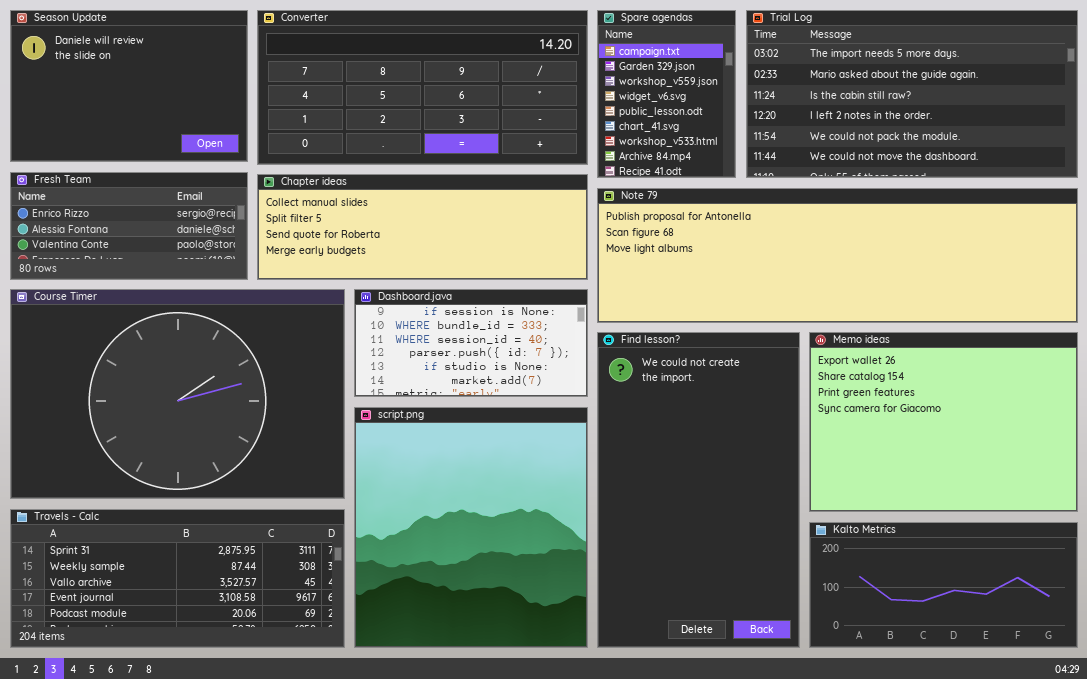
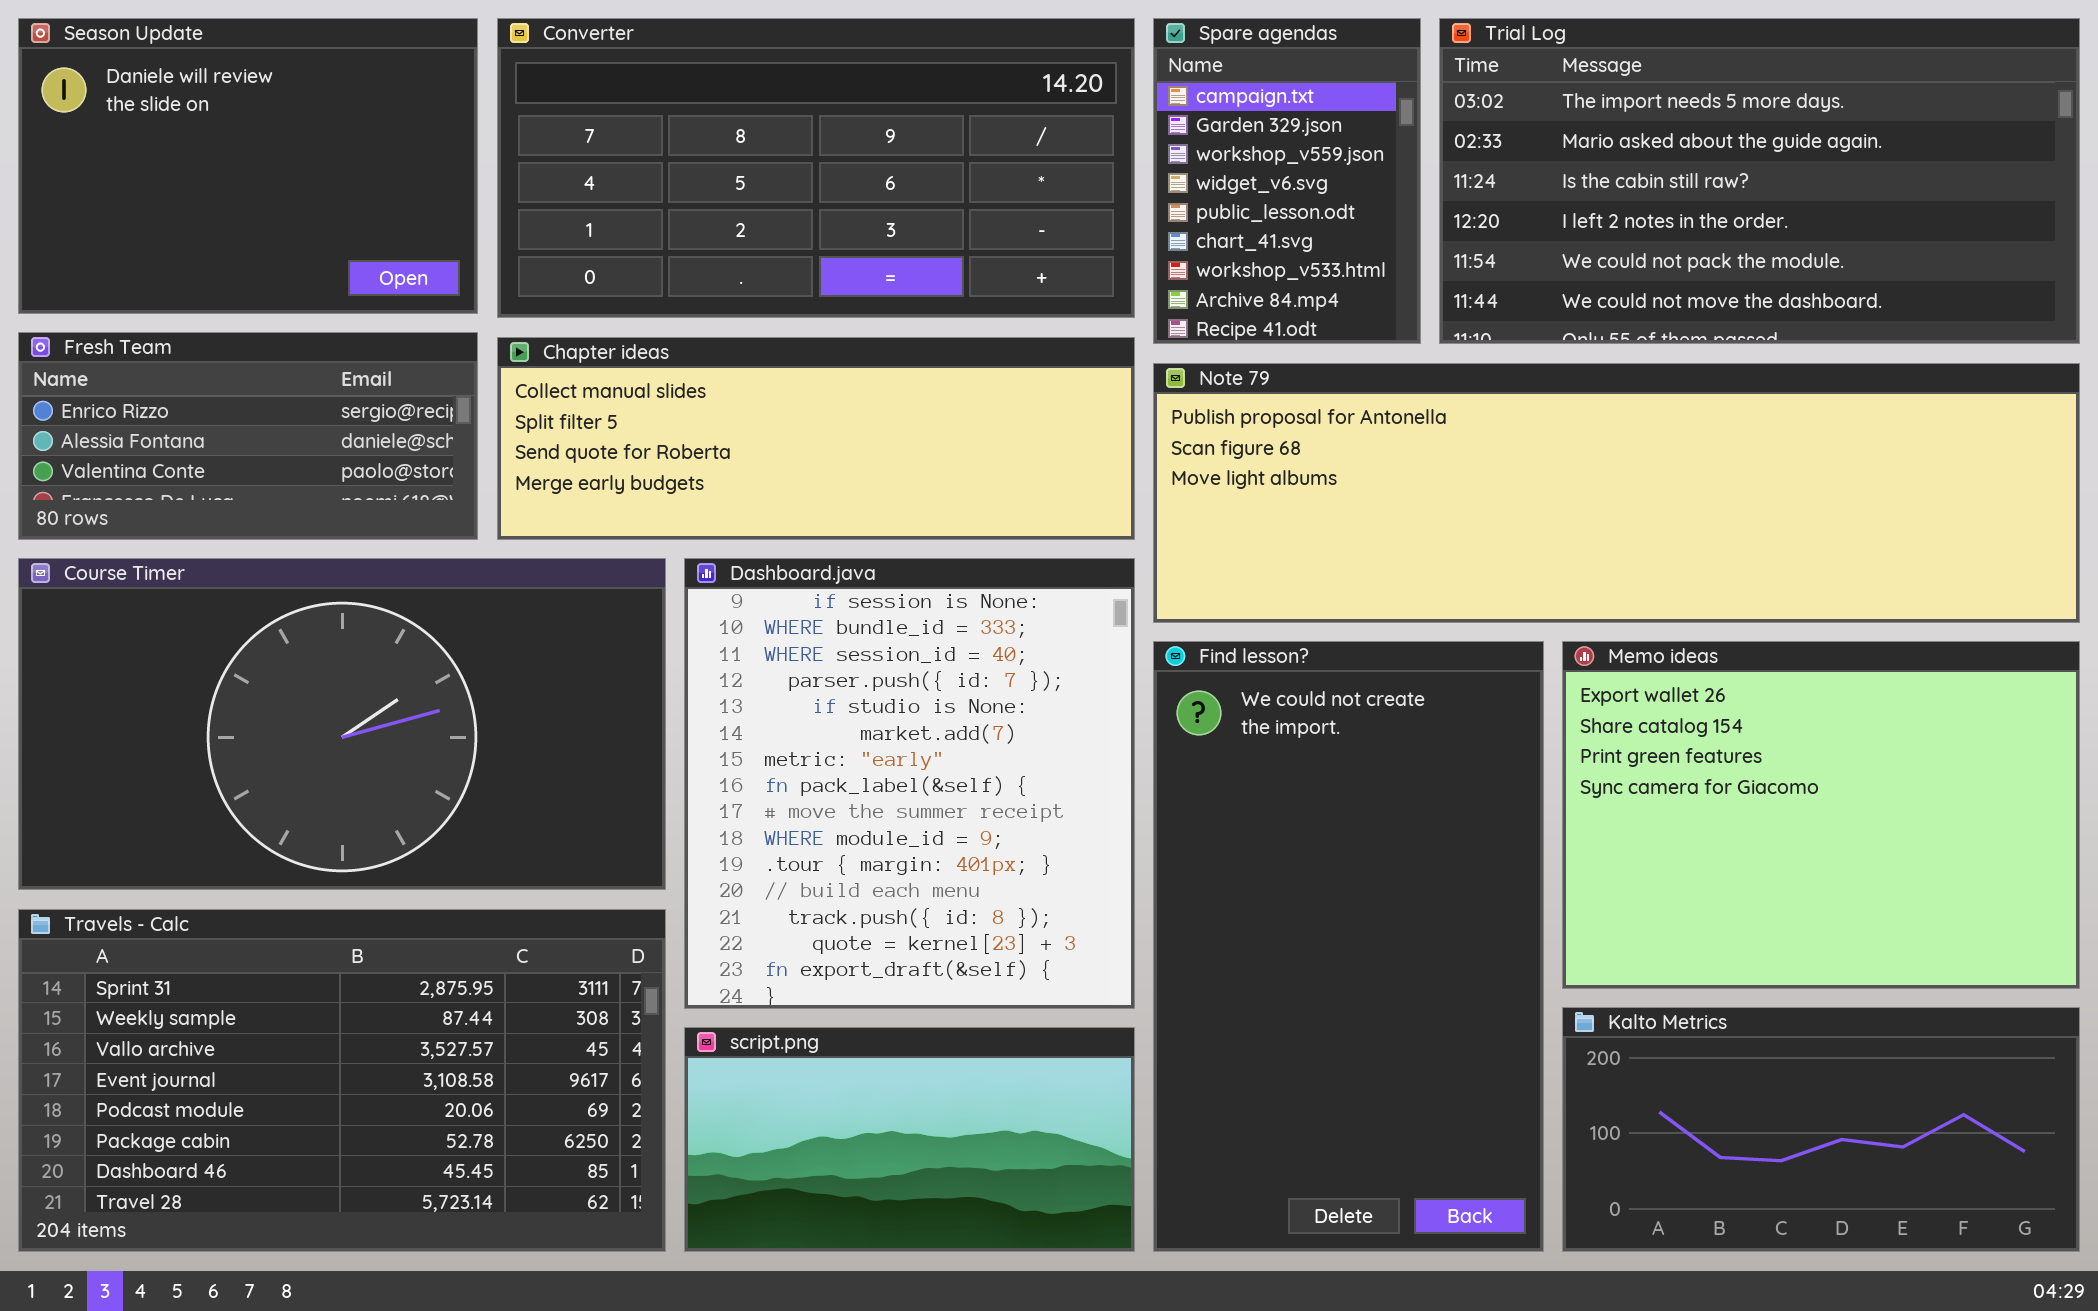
Course Timer: [10,289,345,499] -> [18,558,666,890], resized
Dashboard.java: [354,289,588,397] -> [684,558,1135,1009], resized
script.png: [354,407,588,648] -> [684,1027,1135,1252], resized
Travels - Calc: [10,509,345,648] -> [18,909,666,1252], resized

